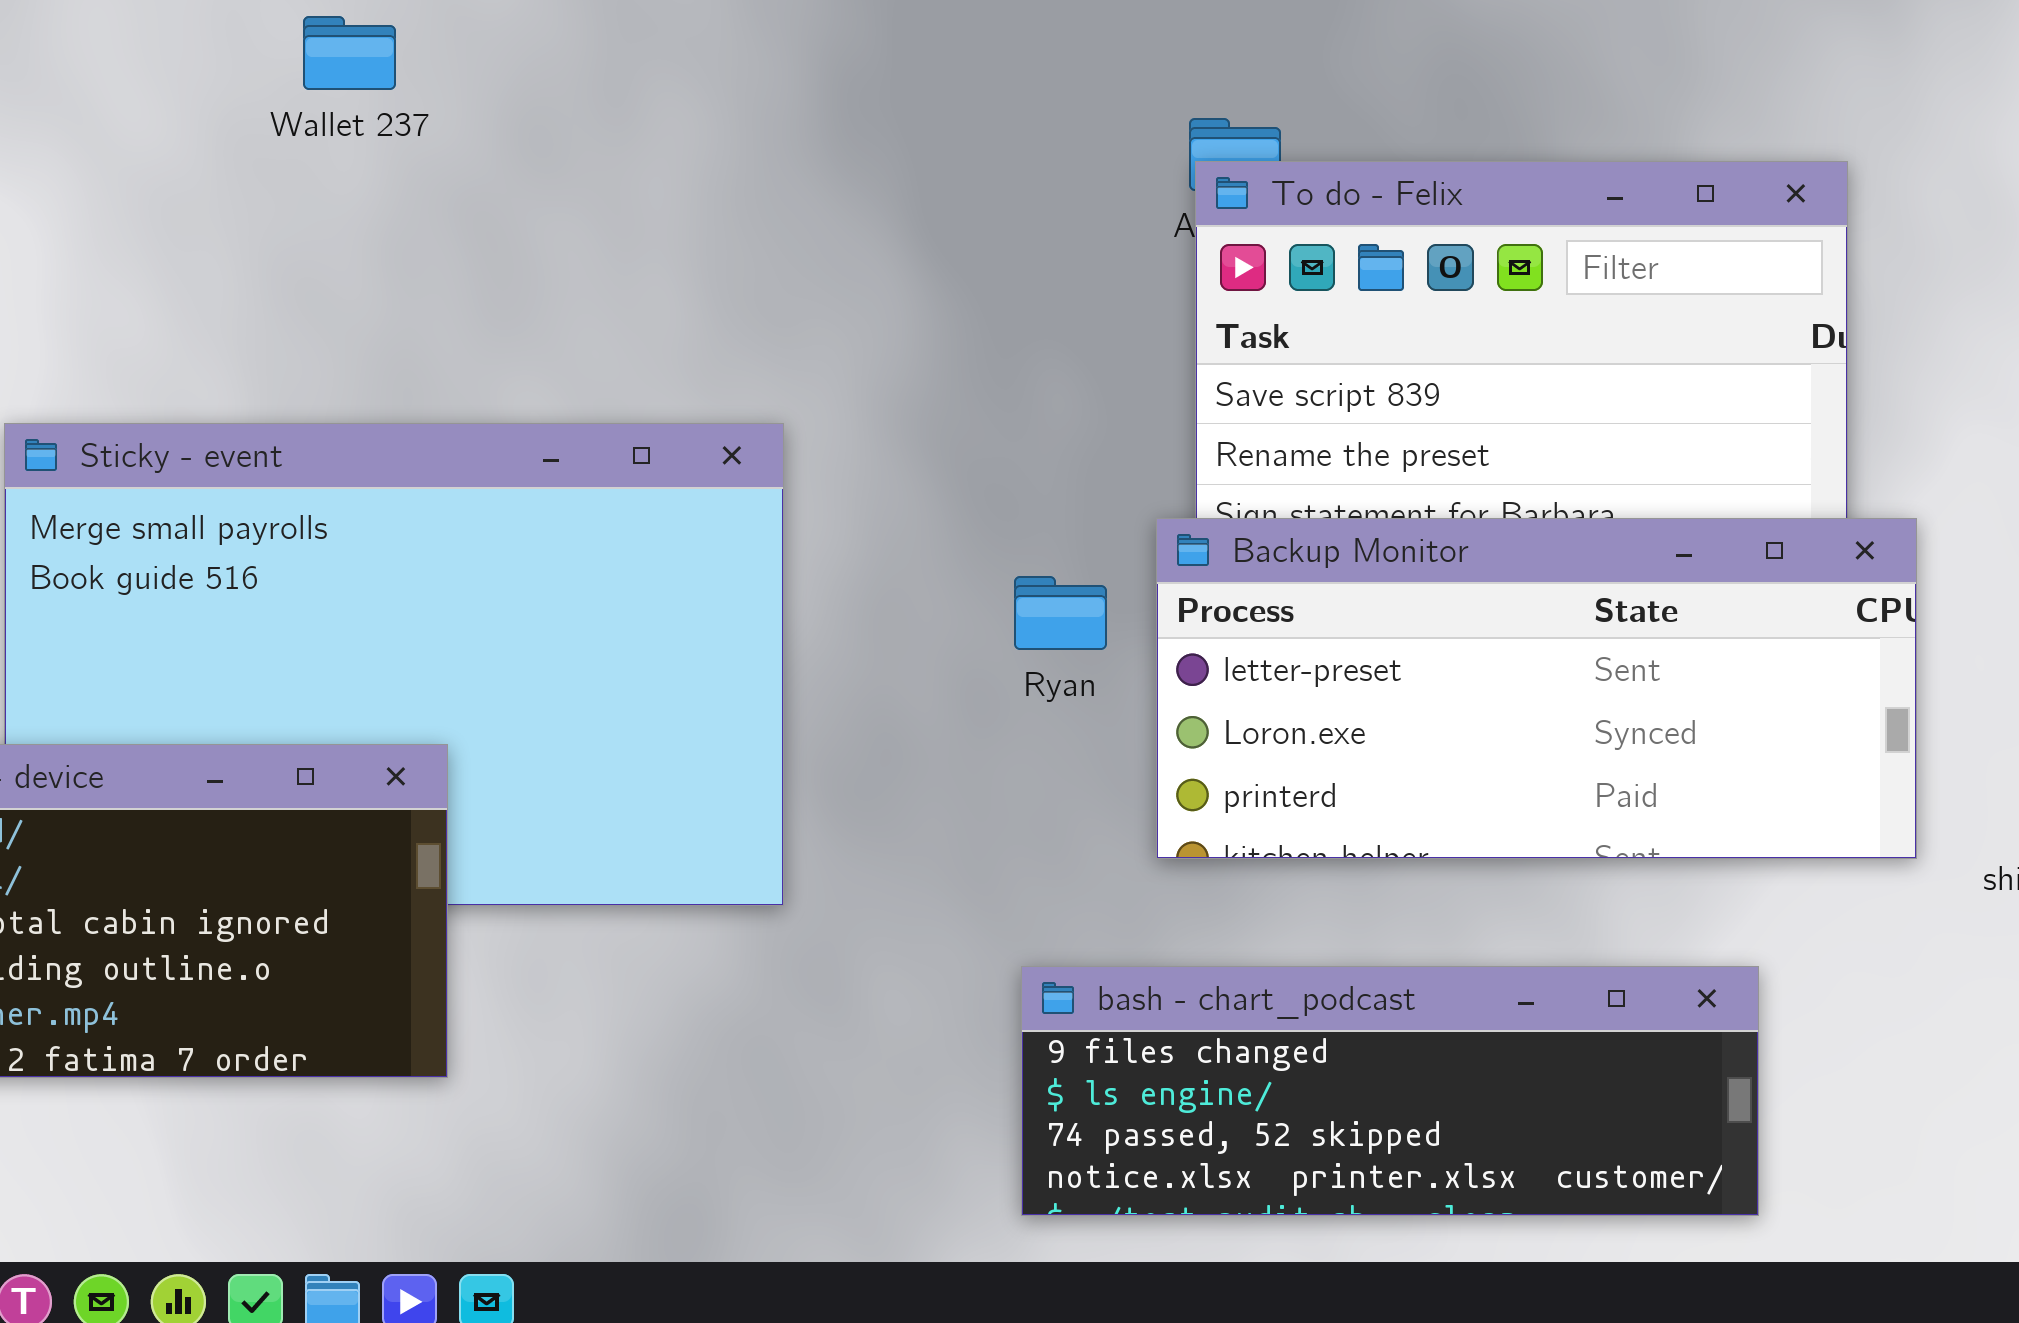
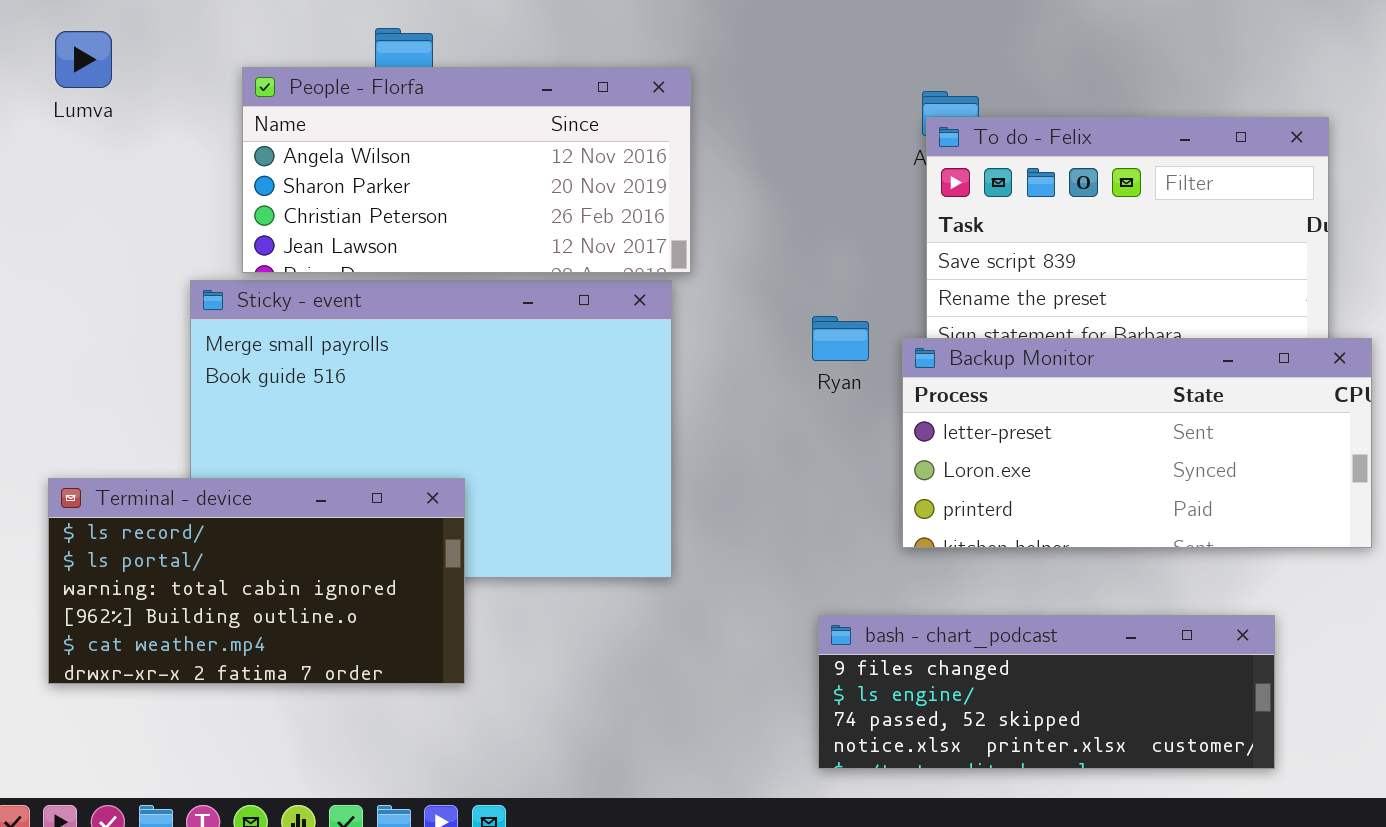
People - Florfa: none -> [242,67,691,273], opened
Ryan: [1014,576,1107,650] -> [812,316,869,361], moved

